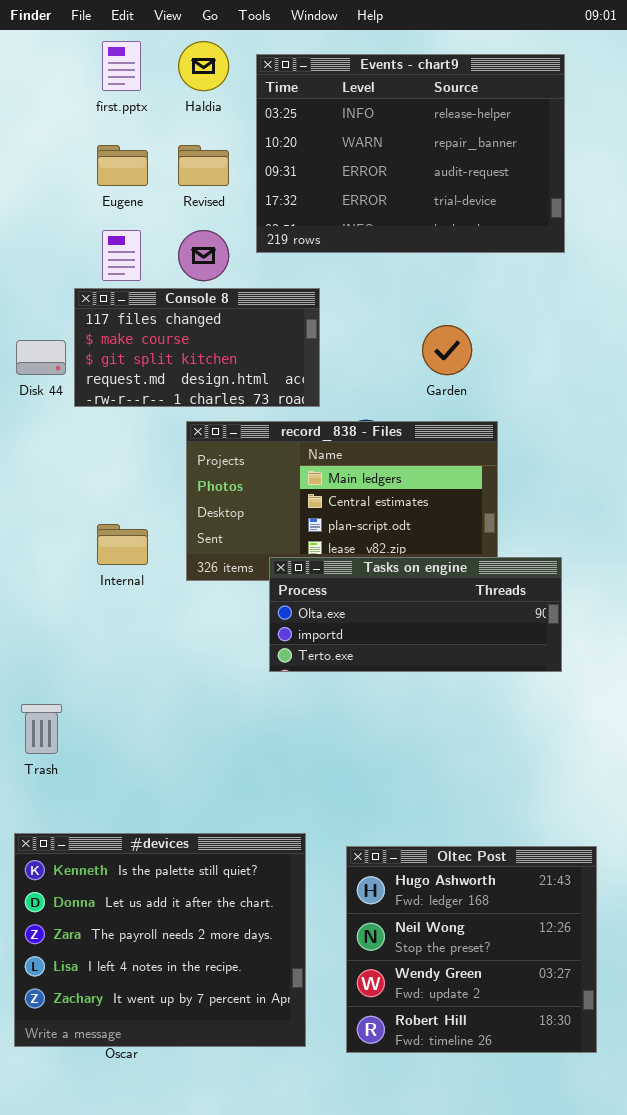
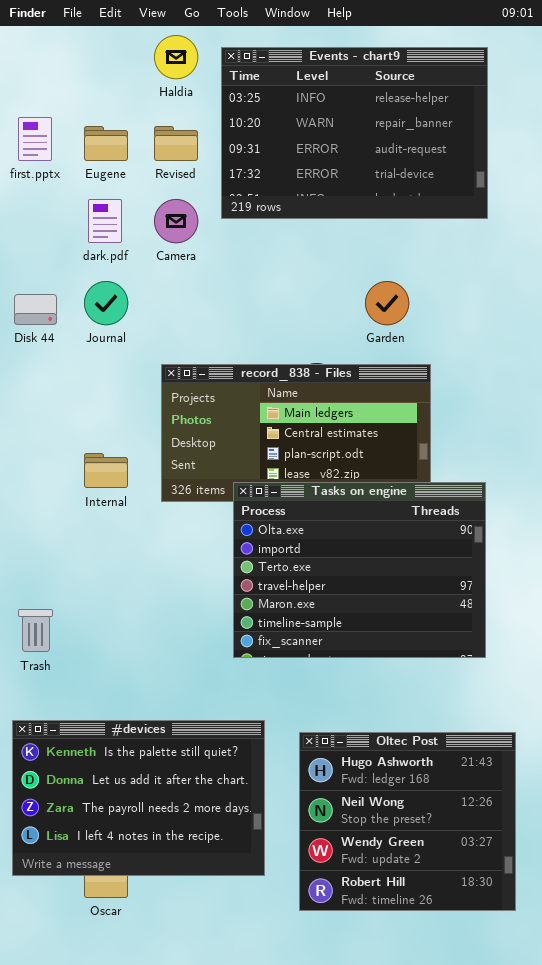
first.pptx: [102,41,141,91] -> [18,117,52,161], moved
Console 8: [74,288,320,407] -> none, closed
Tasks on engine: [269,557,562,672] -> [233,482,486,658], resized
#devices: [14,833,306,1047] -> [12,720,265,876], resized

